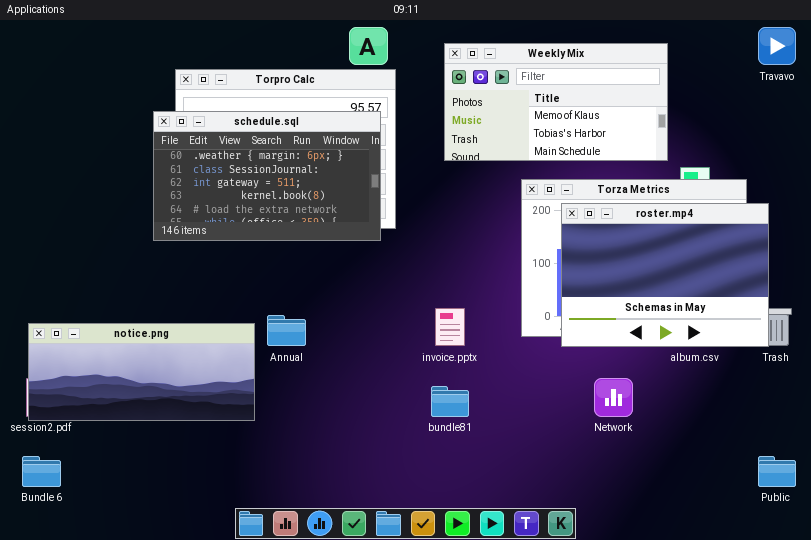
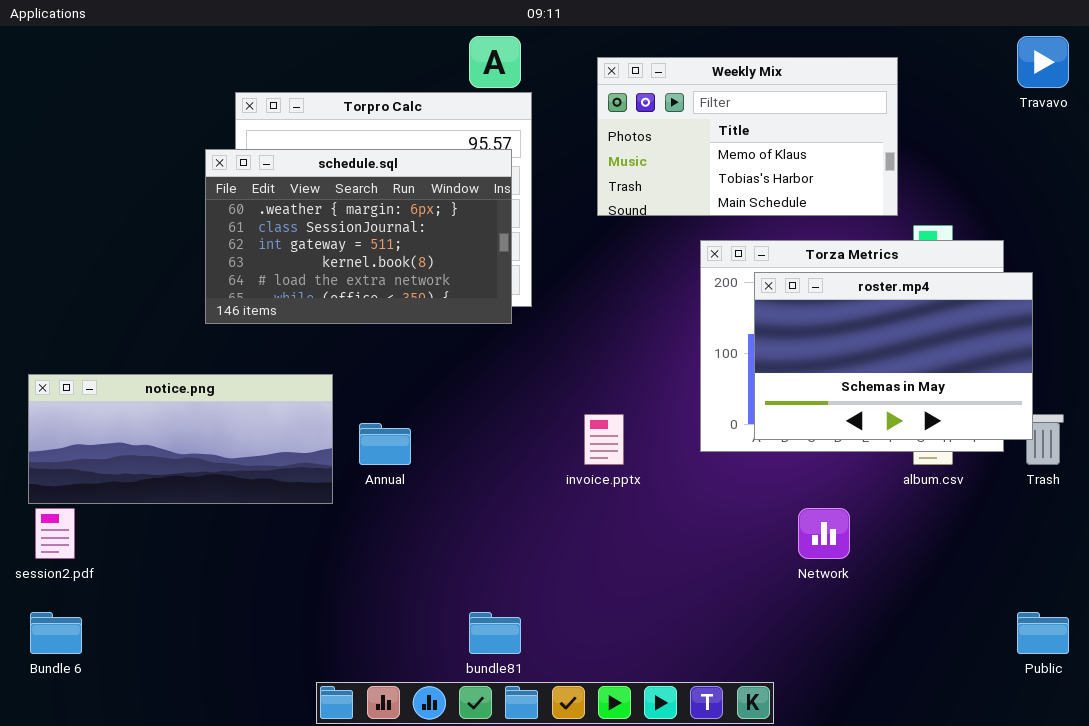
roster.mp4: [561,203,769,347] -> [754,272,1033,440], resized
notice.png: [28,323,255,421] -> [28,374,333,504], moved
bundle81: [431,386,469,417] -> [469,612,521,654], moved

